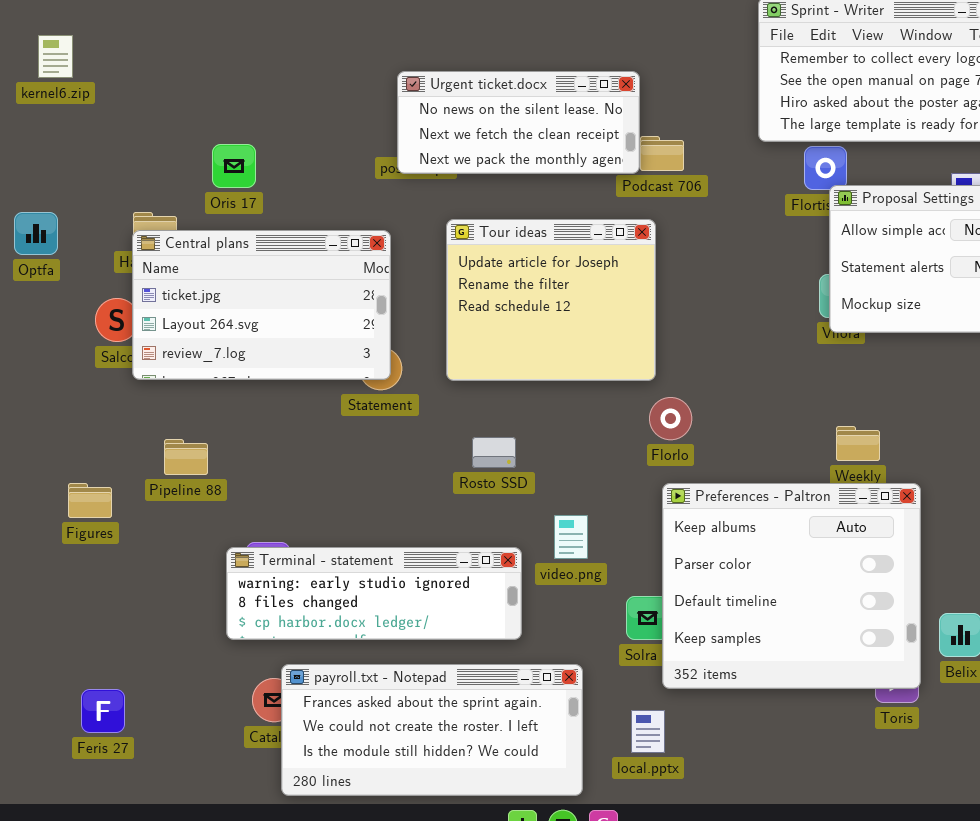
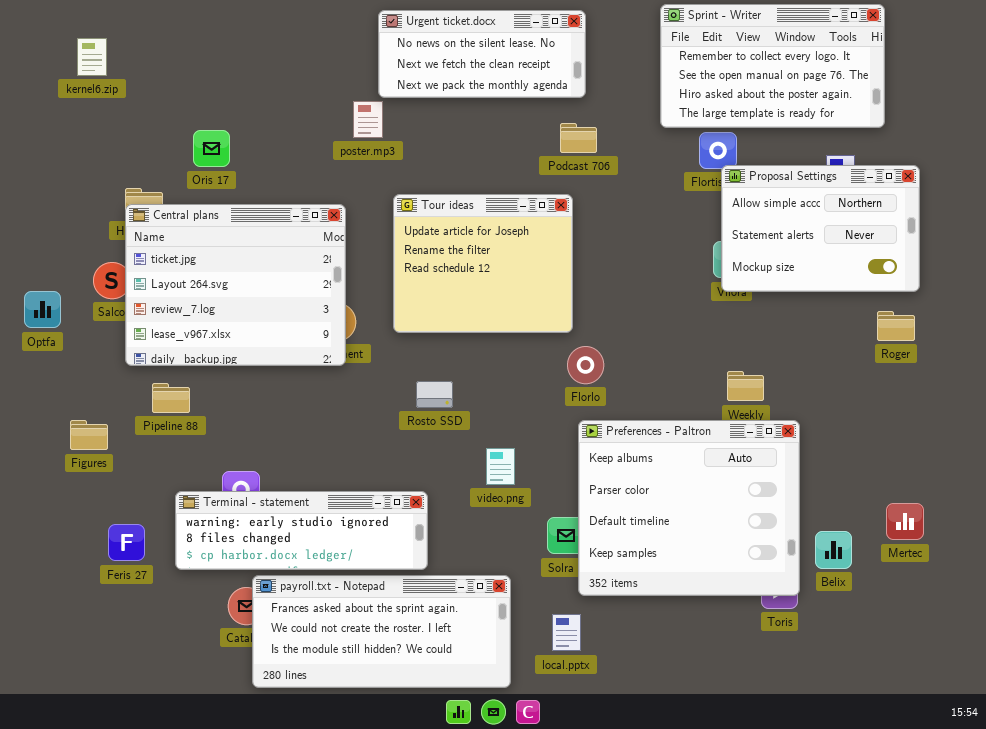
kernel6.zip: [38,35,73,78] -> [77,38,107,76], moved
Urgent ticket.docx: [397,71,640,174] -> [378,10,586,98], moved
Optfa: [14,212,58,255] -> [24,291,61,328], moved
Central plans: [132,230,391,380] -> [125,204,346,366], resized
Terminal - statement: [226,547,522,640] -> [175,491,428,570], moved
Feris 27: [81,689,125,733] -> [108,524,145,561], moved

